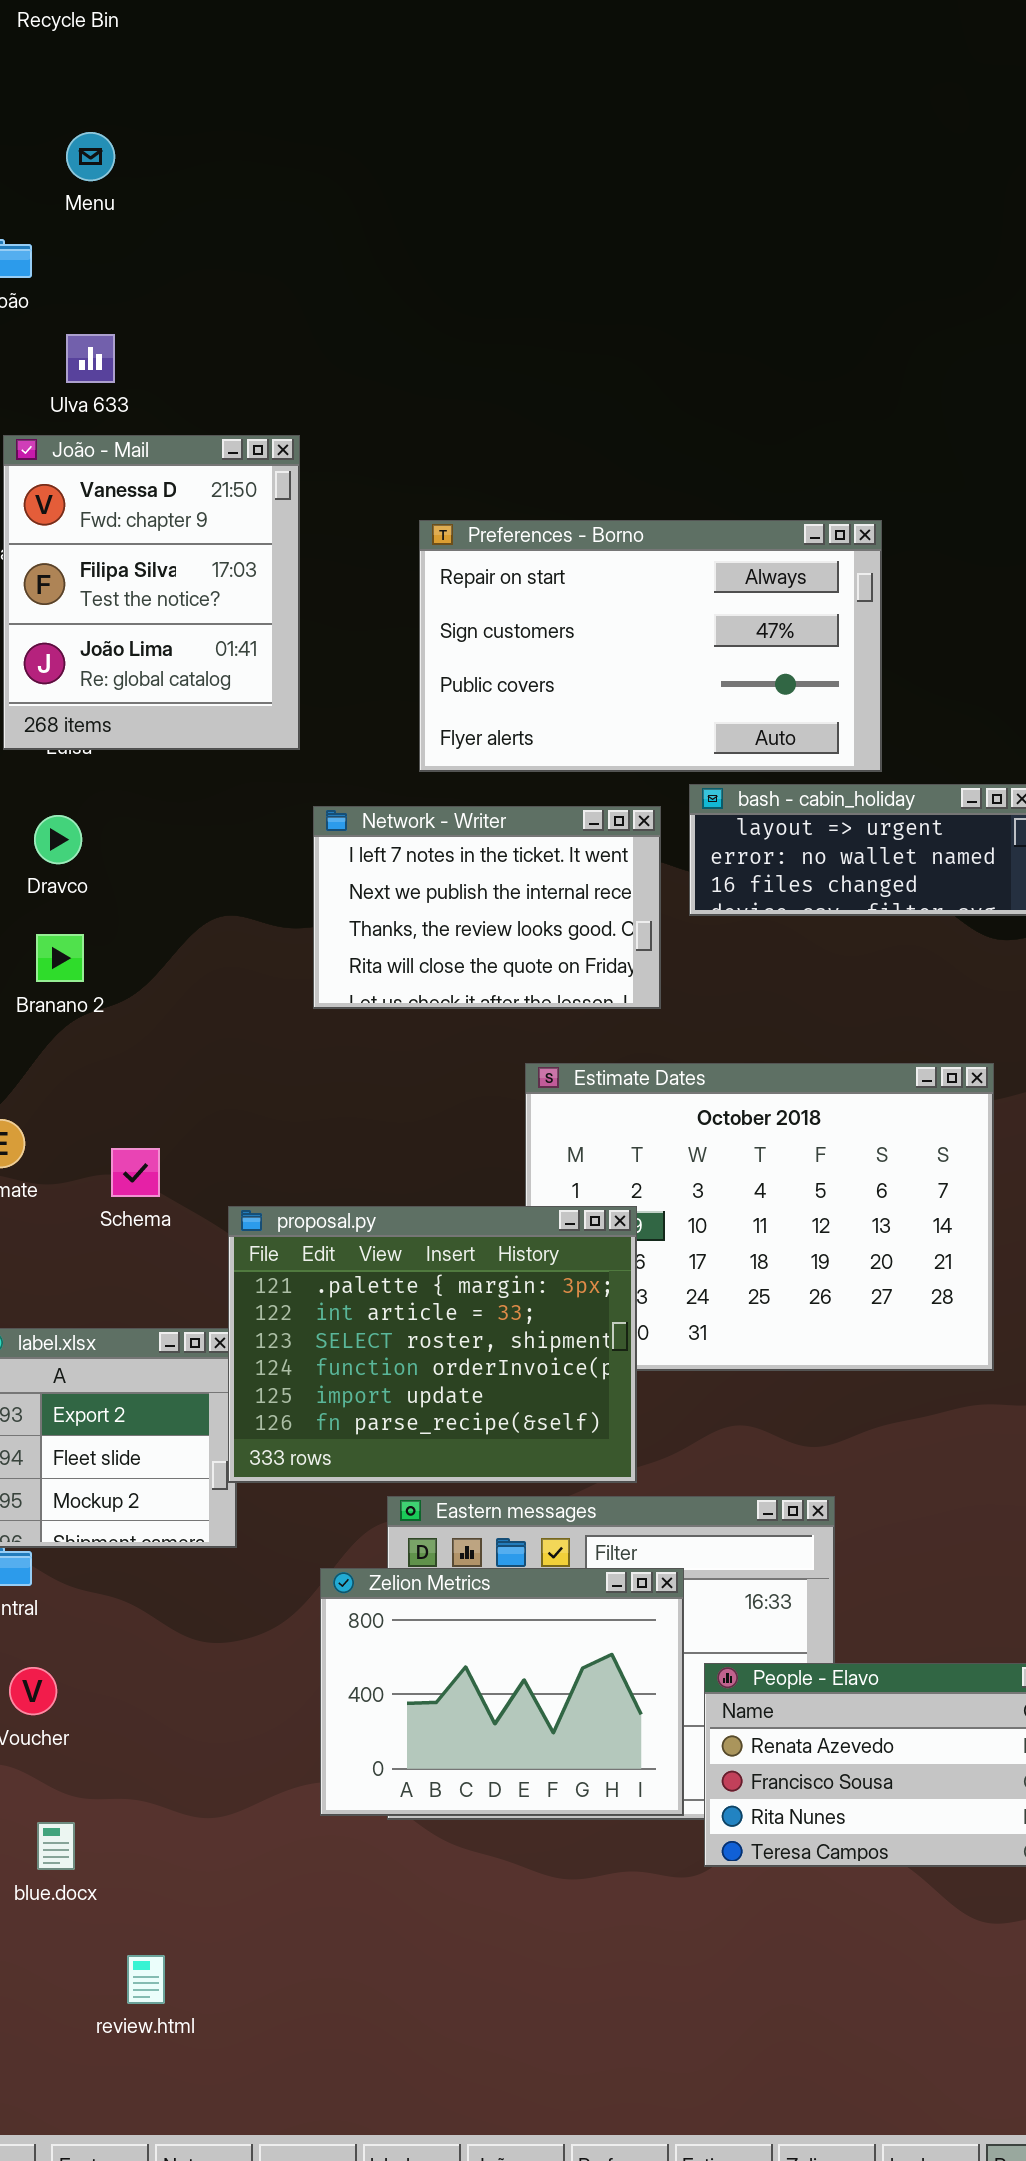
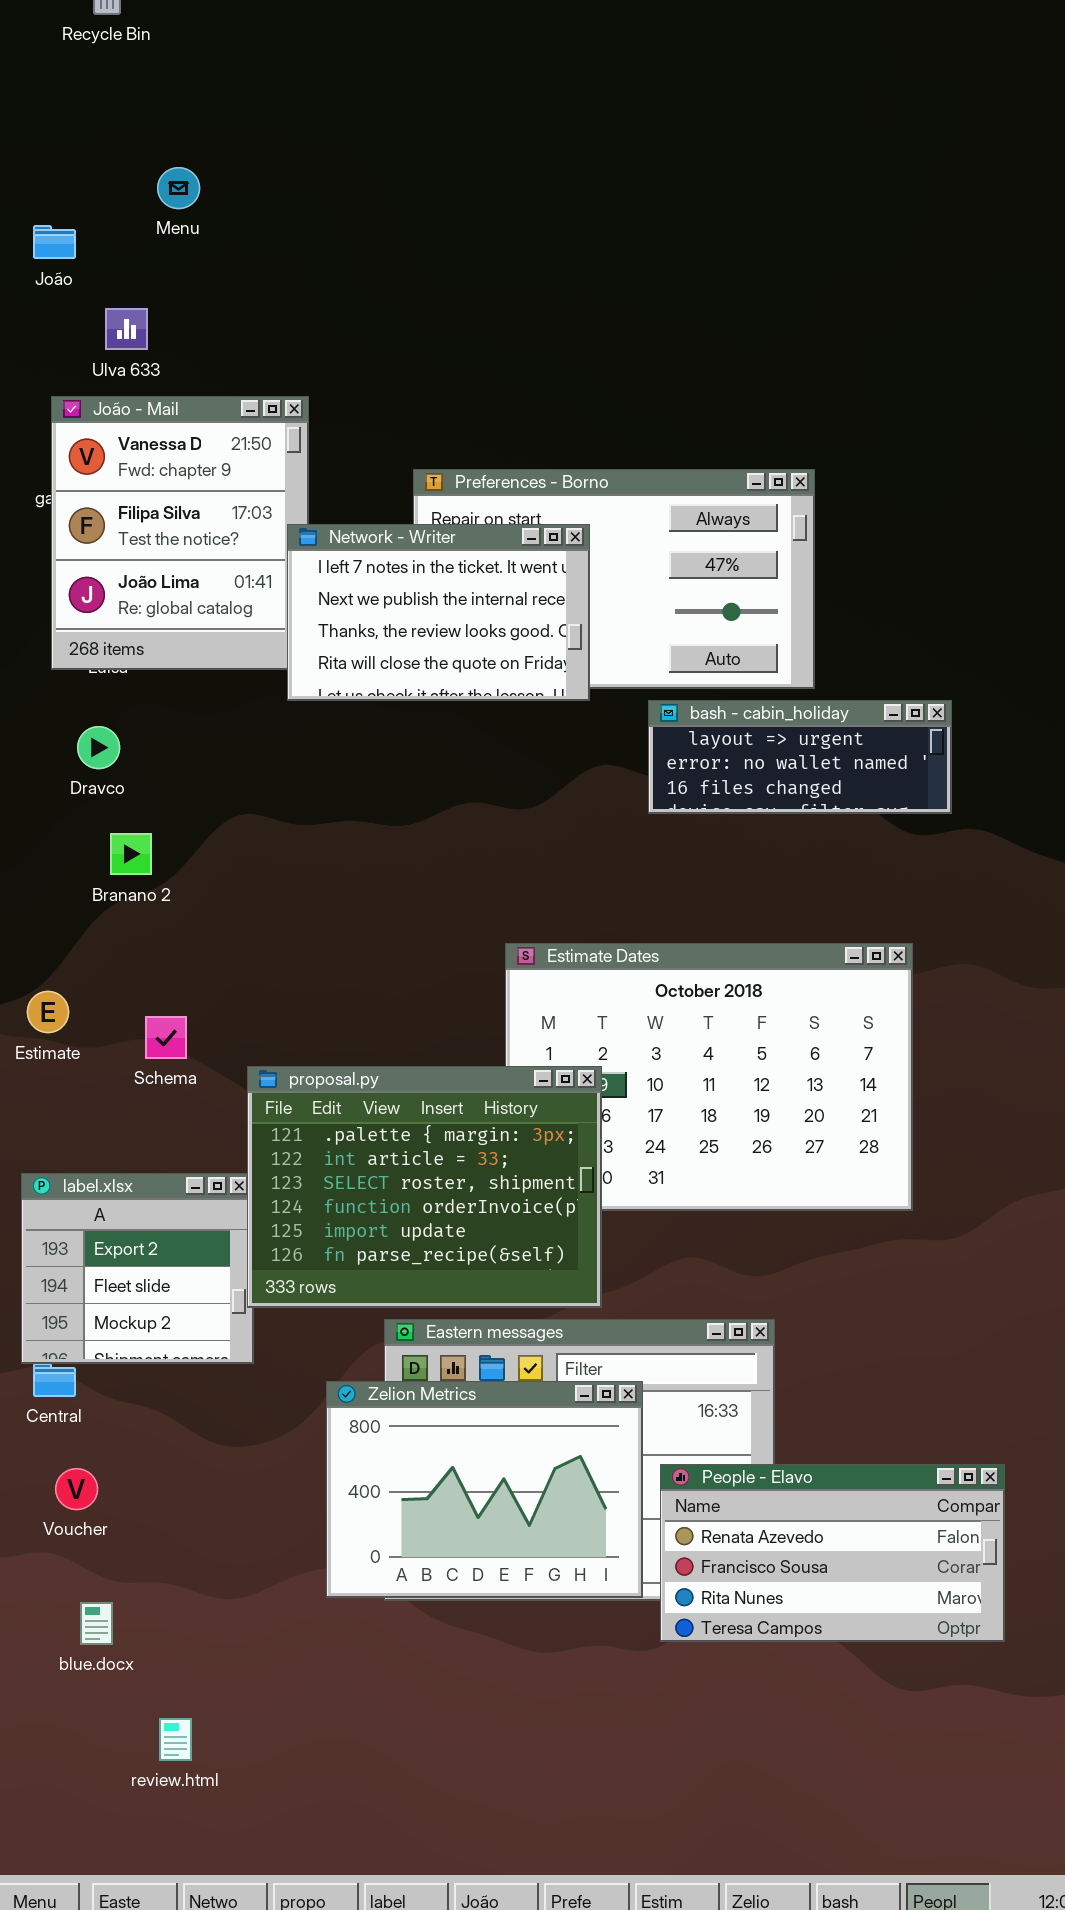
Menu: [66,132,115,181] -> [157,167,200,209], moved
Network - Writer: [313,806,661,1009] -> [287,524,590,701], moved
Branano 2: [36,934,84,982] -> [110,833,152,875], moved

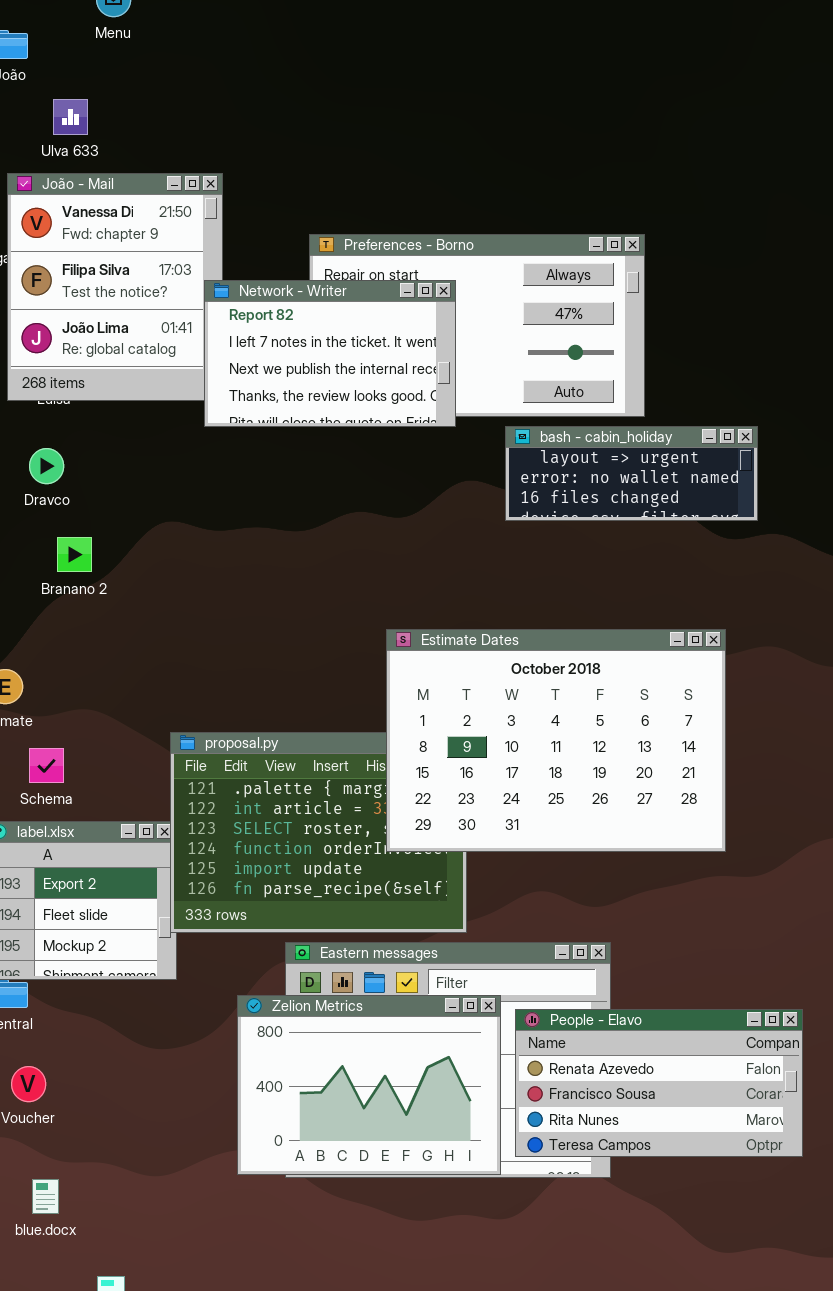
Network - Writer: [287,524,590,701] -> [204,280,456,427], scrolled up 1 row
Estimate Dates: [505,943,913,1211] -> [386,629,726,852], raised
Schema: [145,1016,187,1059] -> [29,748,64,783], moved
People - Elavo: [660,1464,1005,1642] -> [515,1009,803,1157], moved

